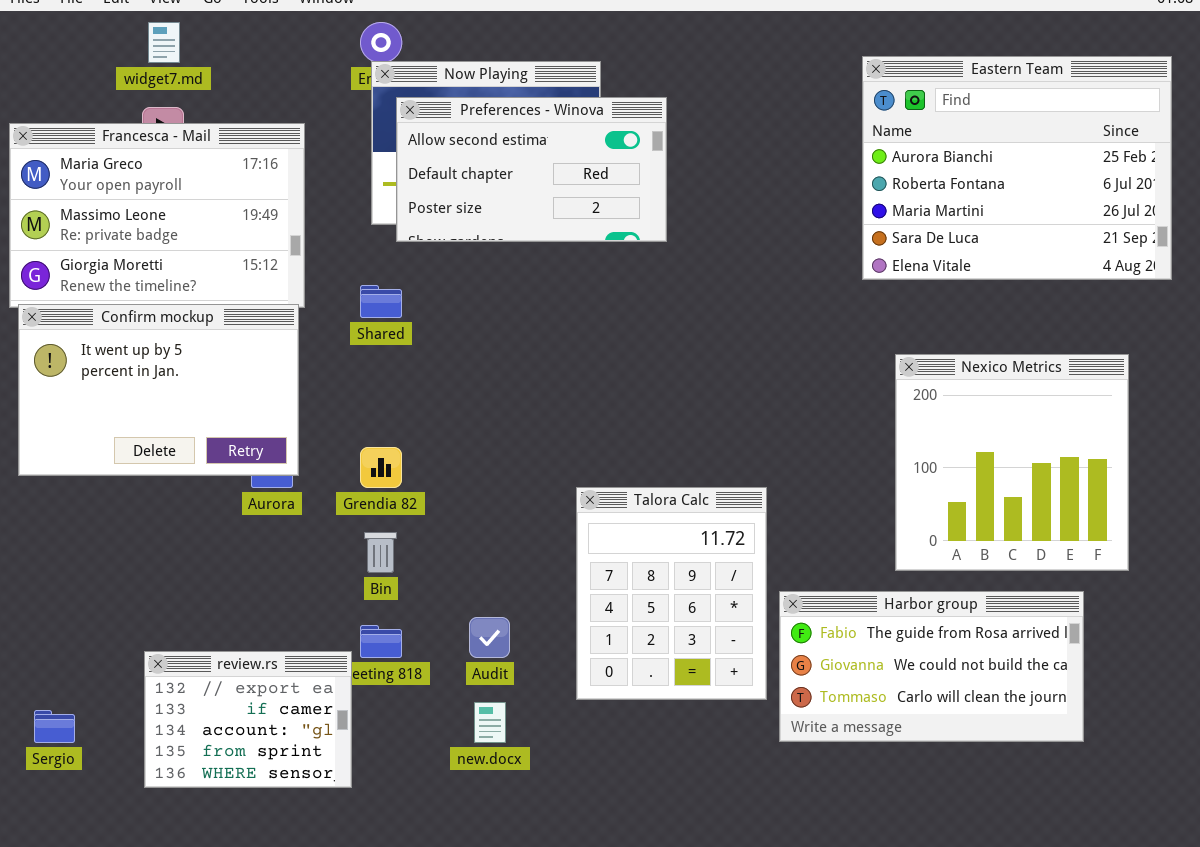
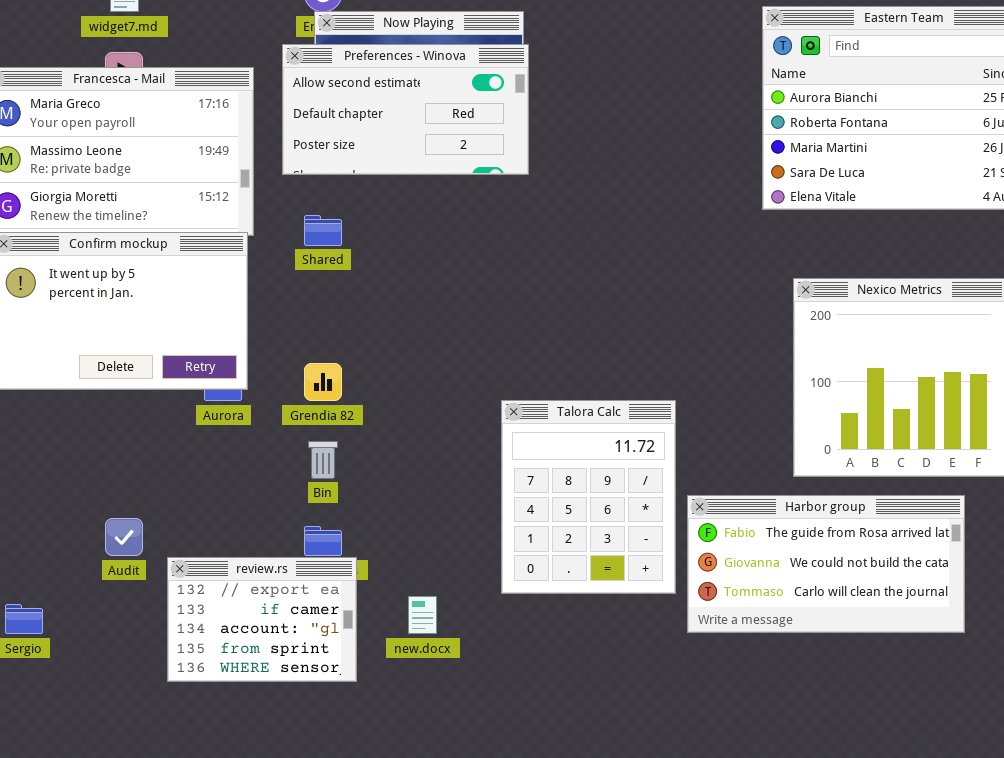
Preferences - Winova: [396,97,667,242] -> [282,44,529,175], moved
Audit: [469,617,510,658] -> [105,518,143,556], moved
review.rs: [144,651,352,788] -> [167,557,357,682], moved

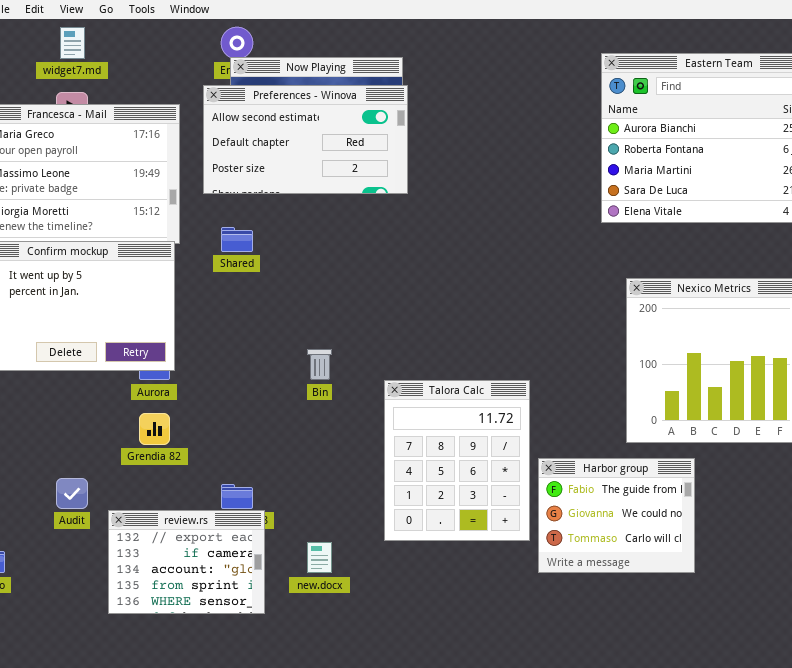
Grendia 82: [304,363,342,401] -> [139,413,170,445], moved
Bin: [308,441,338,479] -> [307,349,332,380], moved
Harbor group: [687,495,965,633] -> [538,458,695,573], resized

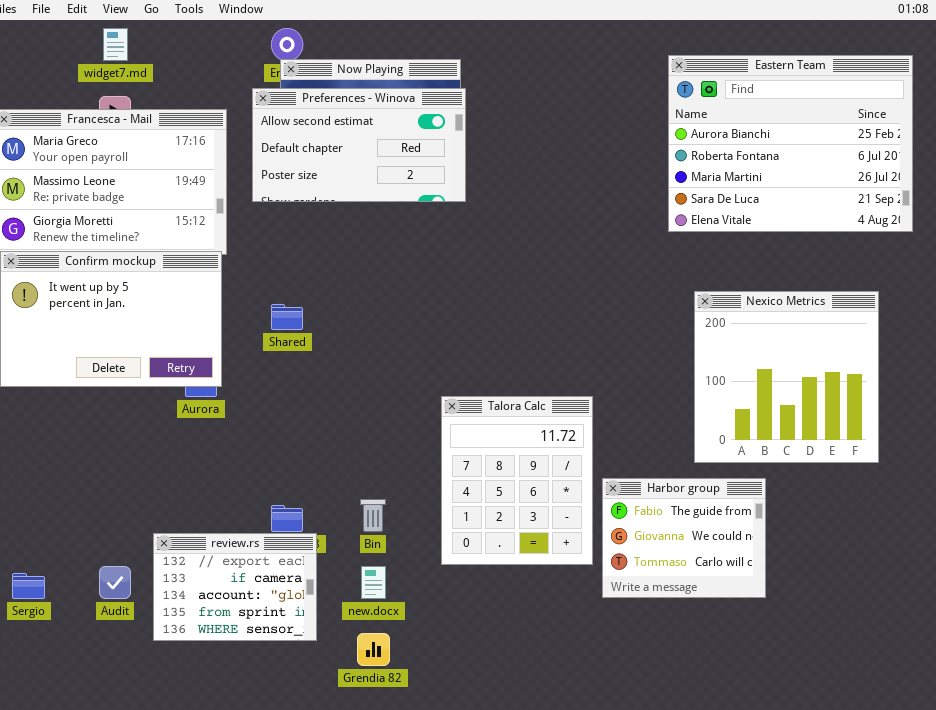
Shared: [221,227,253,252] -> [271,304,303,330], moved
Bin: [307,349,332,380] -> [360,499,386,532], moved
Grendia 82: [139,413,170,445] -> [357,633,390,666], moved
Audit: [56,478,88,509] -> [99,566,131,599], moved

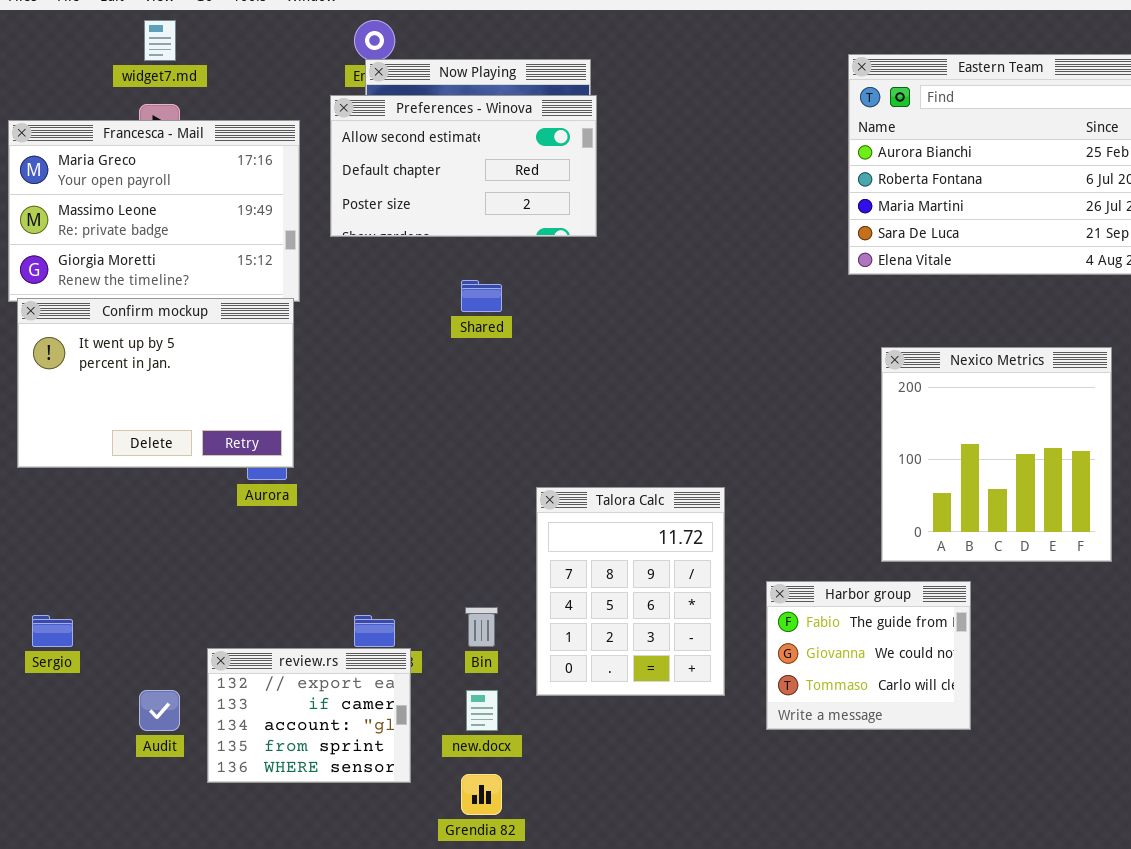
Shared: [271,304,303,330] -> [461,280,502,312], moved
Talora Calc: [441,396,593,565] -> [536,487,725,696], moved
Sergio: [12,573,45,599] -> [32,615,73,647], moved

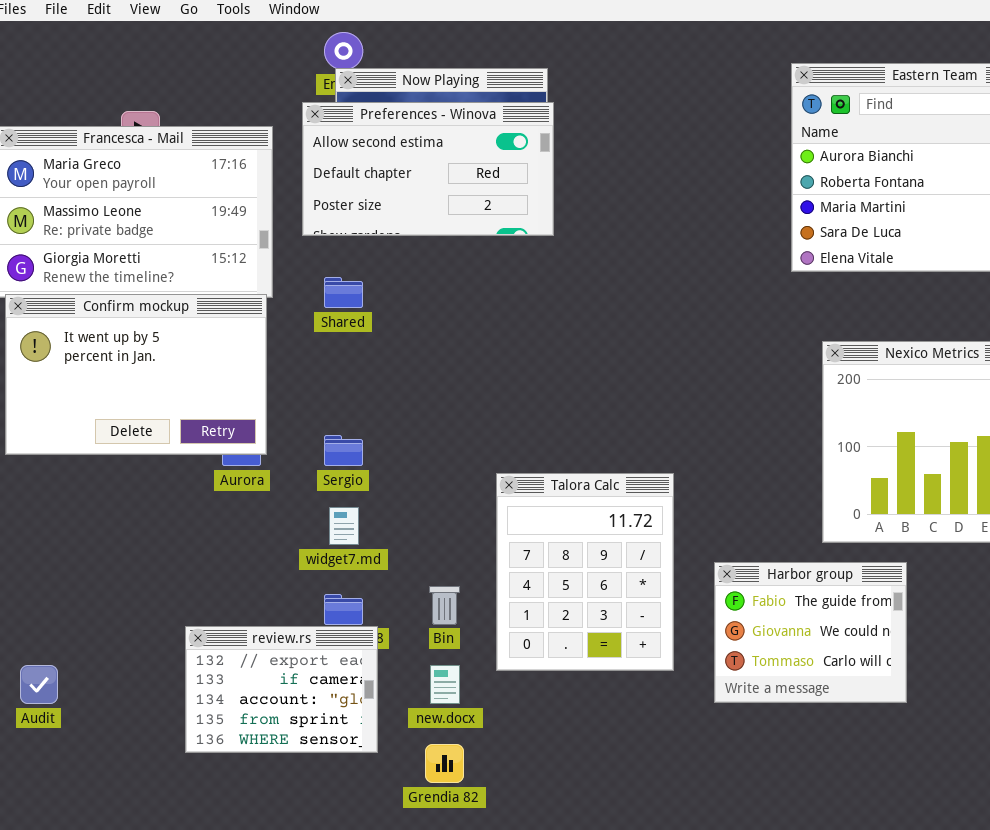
widget7.md: [144,20,176,61] -> [329,507,359,545], moved
Shared: [461,280,502,312] -> [324,277,363,308], moved
Sergio: [32,615,73,647] -> [324,435,363,466], moved
Audit: [139,690,180,731] -> [20,665,58,704], moved

